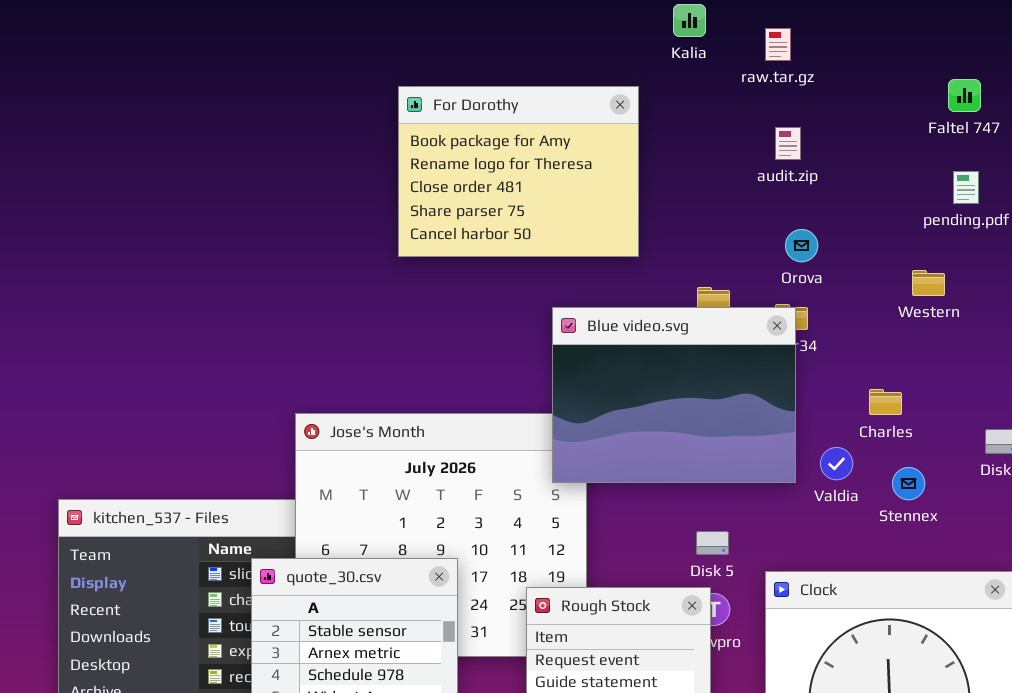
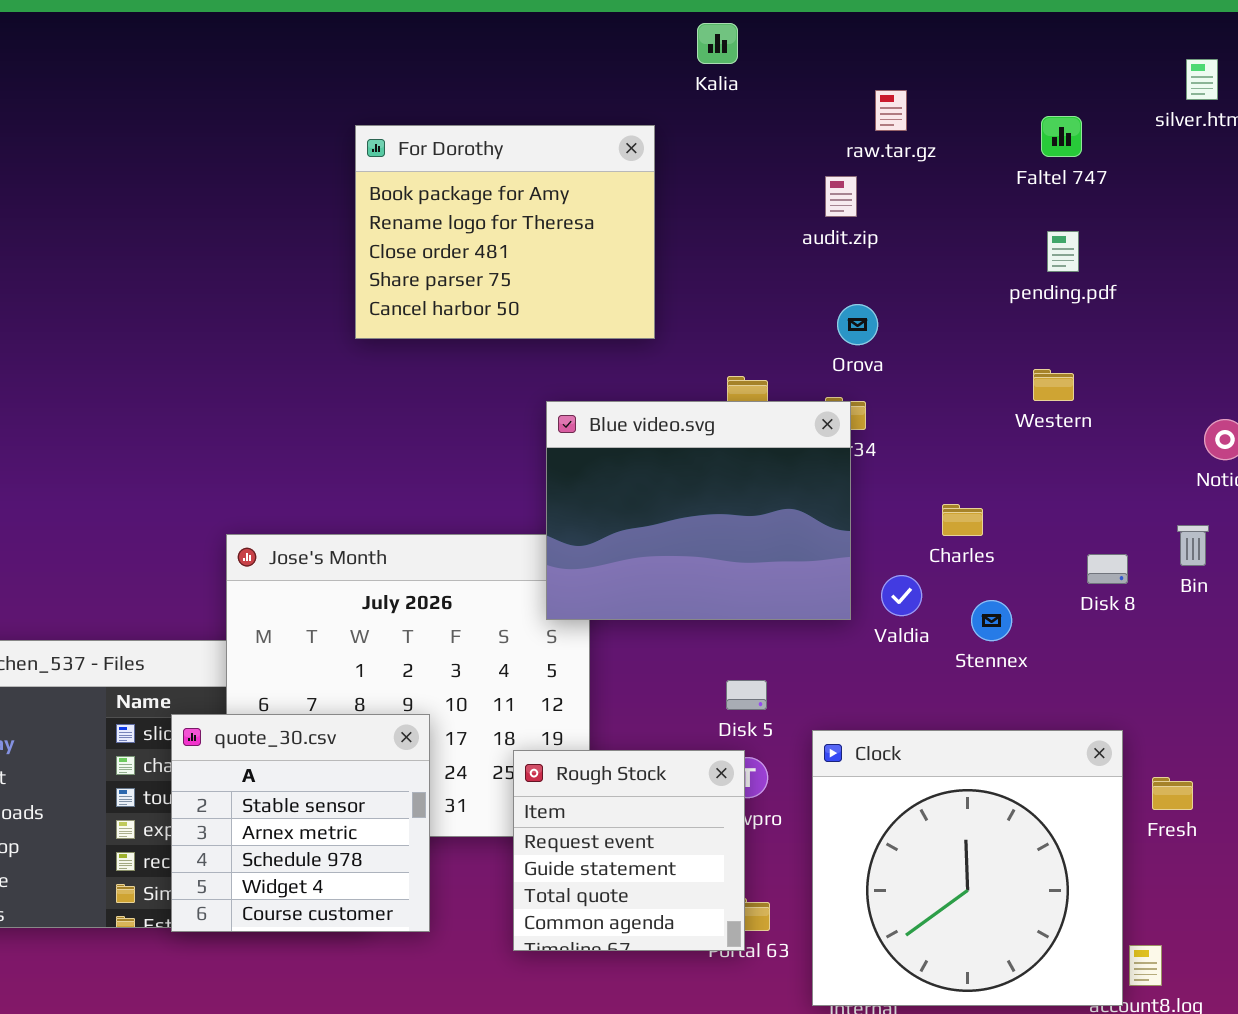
raw.tar.gz: [765,28,791,61] -> [875,90,907,131], moved
Western: [912,270,945,296] -> [1033,369,1074,401], moved

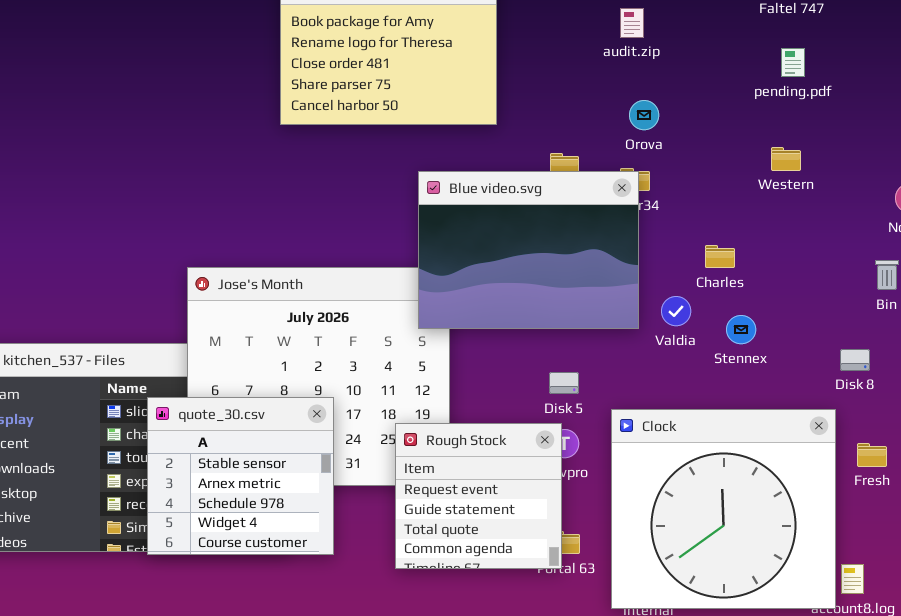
Disk 8: [1087,554,1128,584] -> [840,349,870,371], moved

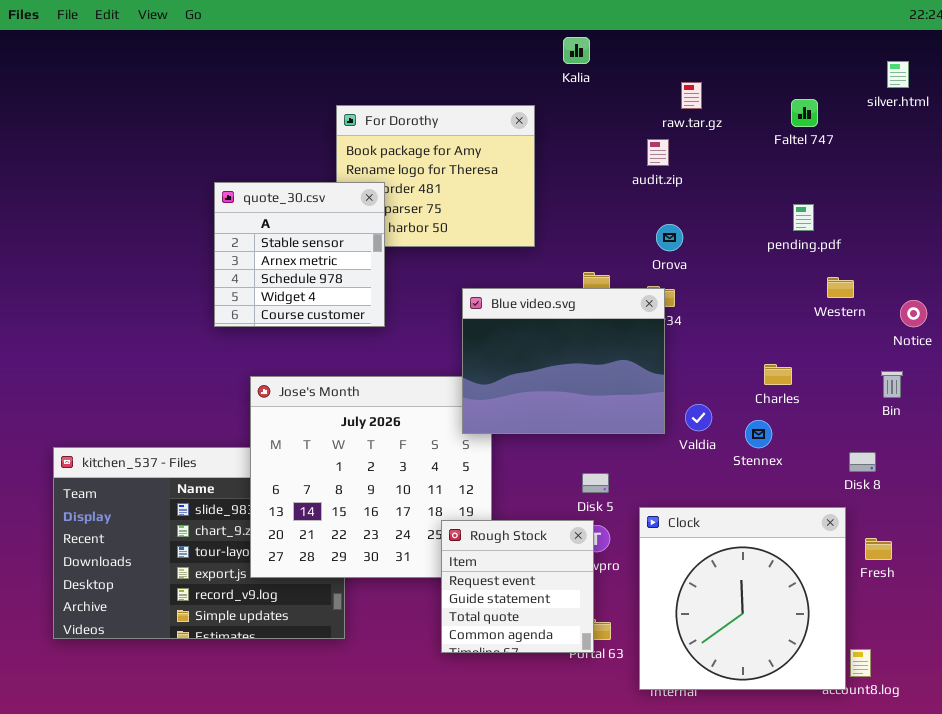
pending.pdf: [781,48,805,77] -> [793,204,814,231], moved
Western: [771,147,801,171] -> [827,277,854,298], moved
Charles: [705,245,735,268] -> [764,364,792,385], moved
quote_30.csv: [147,397,334,555] -> [214,182,385,327], moved

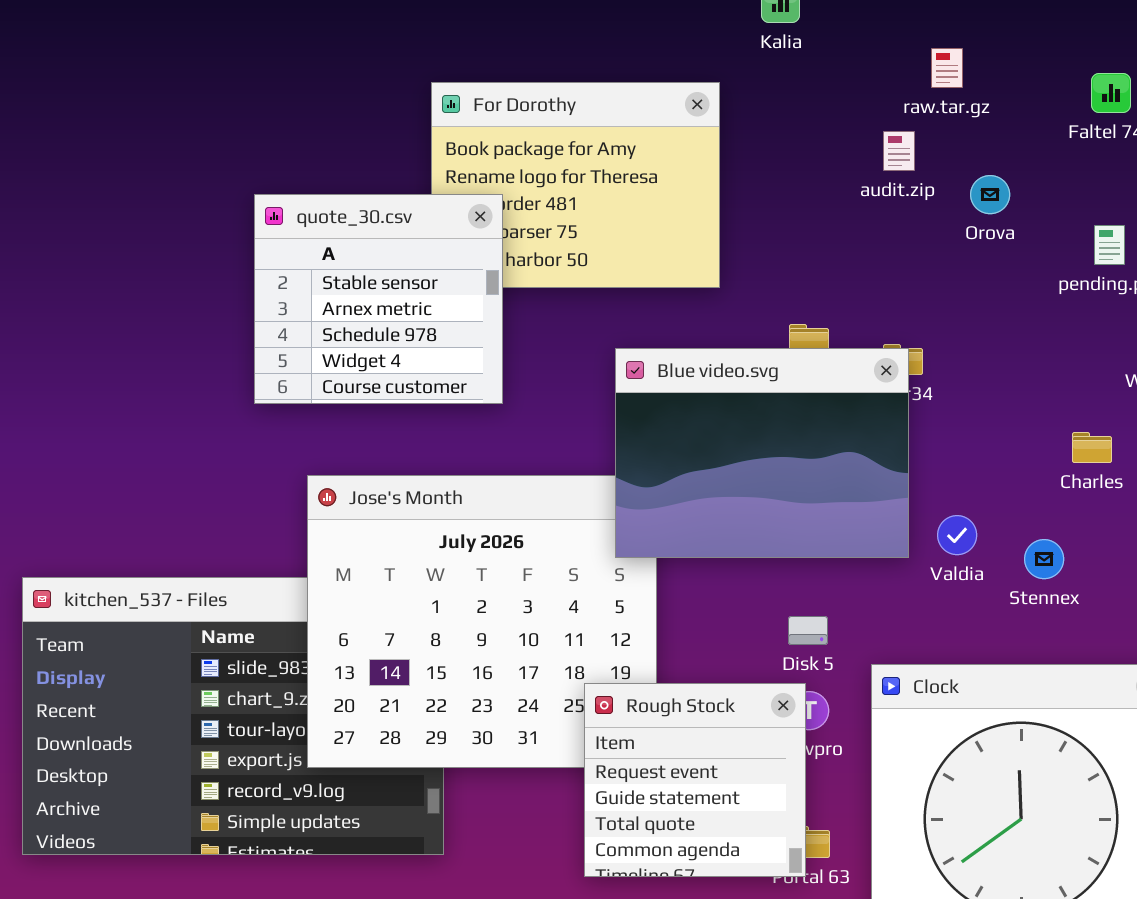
Orova: [656,224,683,251] -> [970,175,1010,214], moved
Charles: [764,364,792,385] -> [1072,432,1112,463], moved

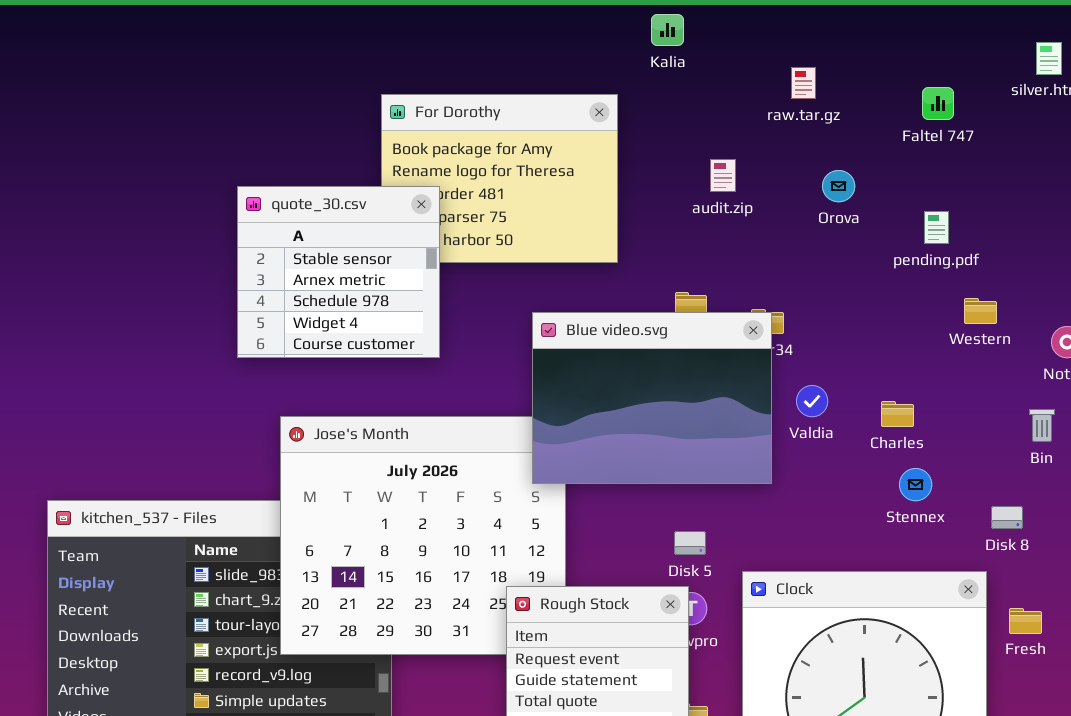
audit.zip: [883,131,915,171] -> [710,159,736,192], moved
Charles: [1072,432,1112,463] -> [881,401,914,427], moved
Valdia: [937,515,977,555] -> [796,385,828,417], moved
Stennex: [1024,539,1064,579] -> [899,468,932,501], moved

